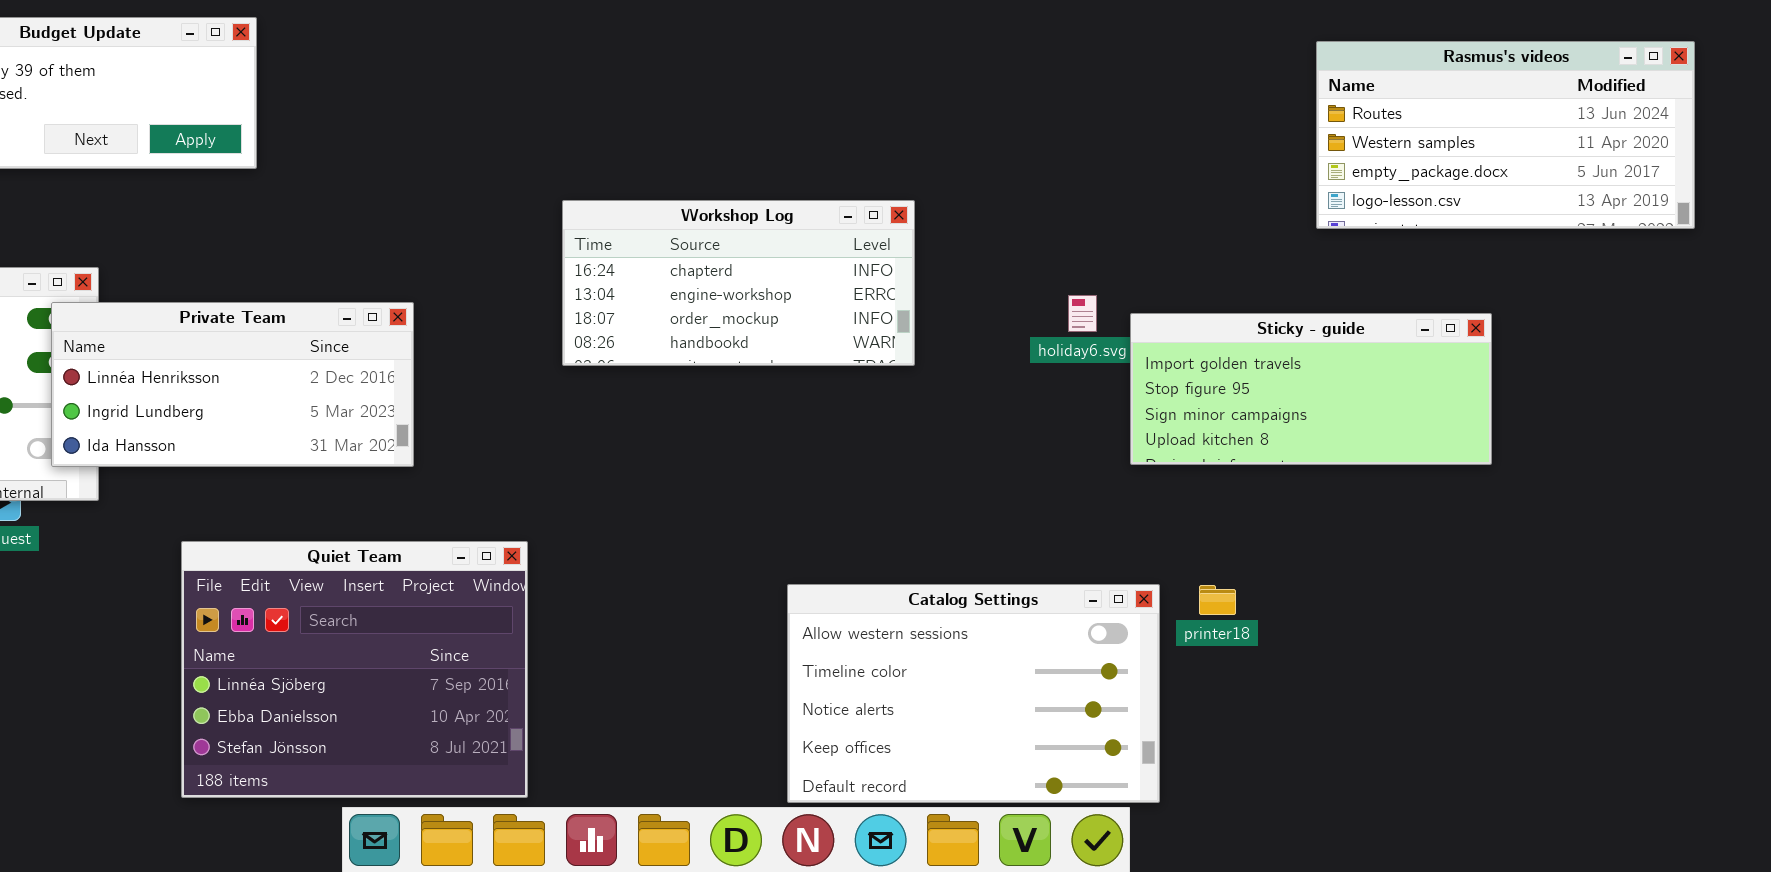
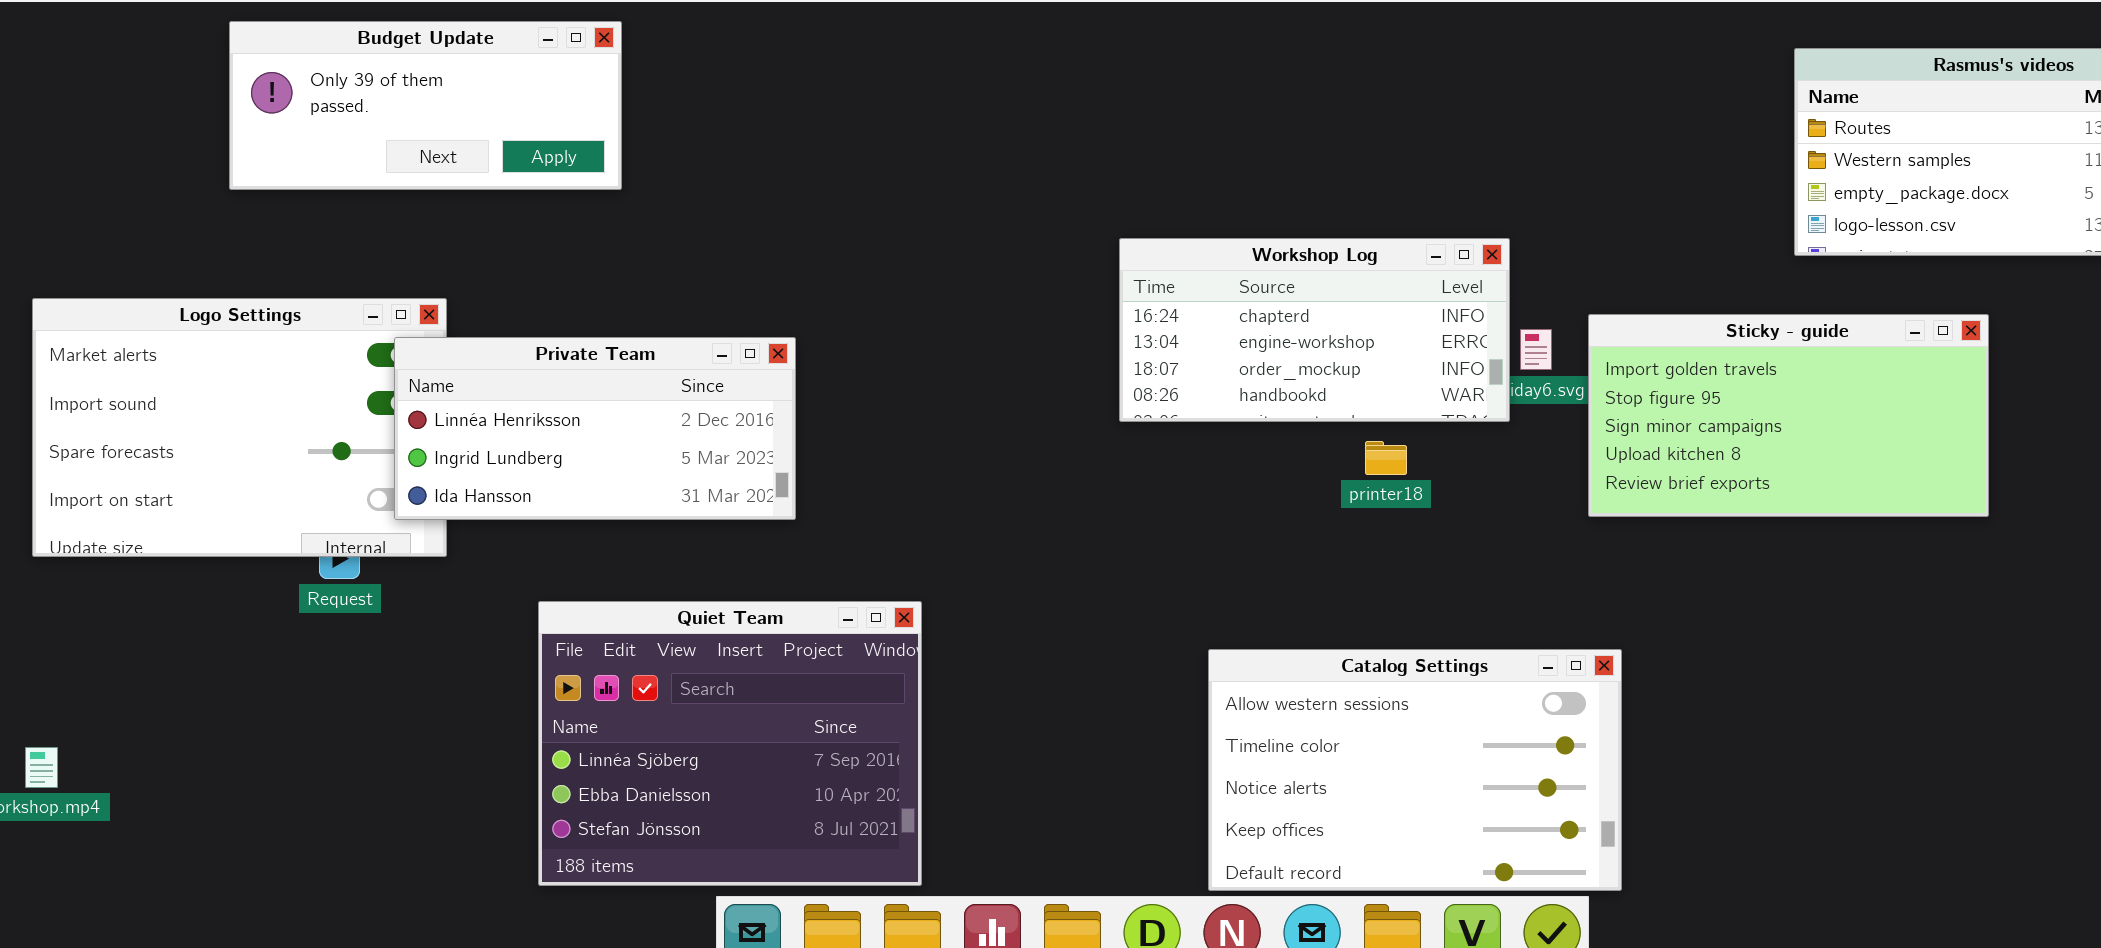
Workshop Log: [562,200,915,366] -> [1119,238,1510,422], moved
Sticky - guide: [1130,313,1492,465] -> [1588,314,1989,517], resized
printer18: [1199,585,1236,615] -> [1365,441,1407,475], moved

